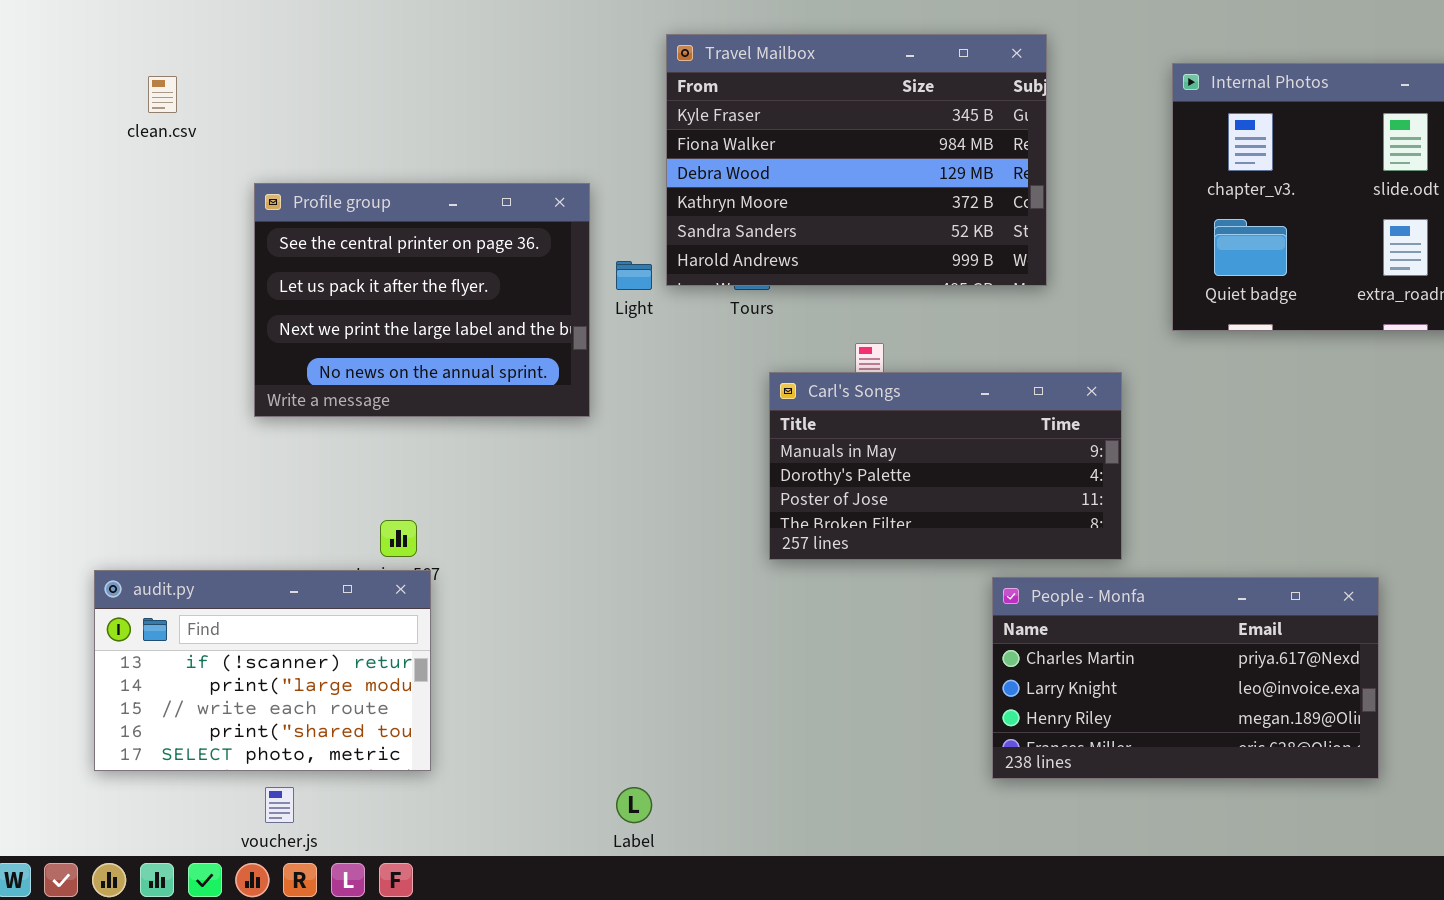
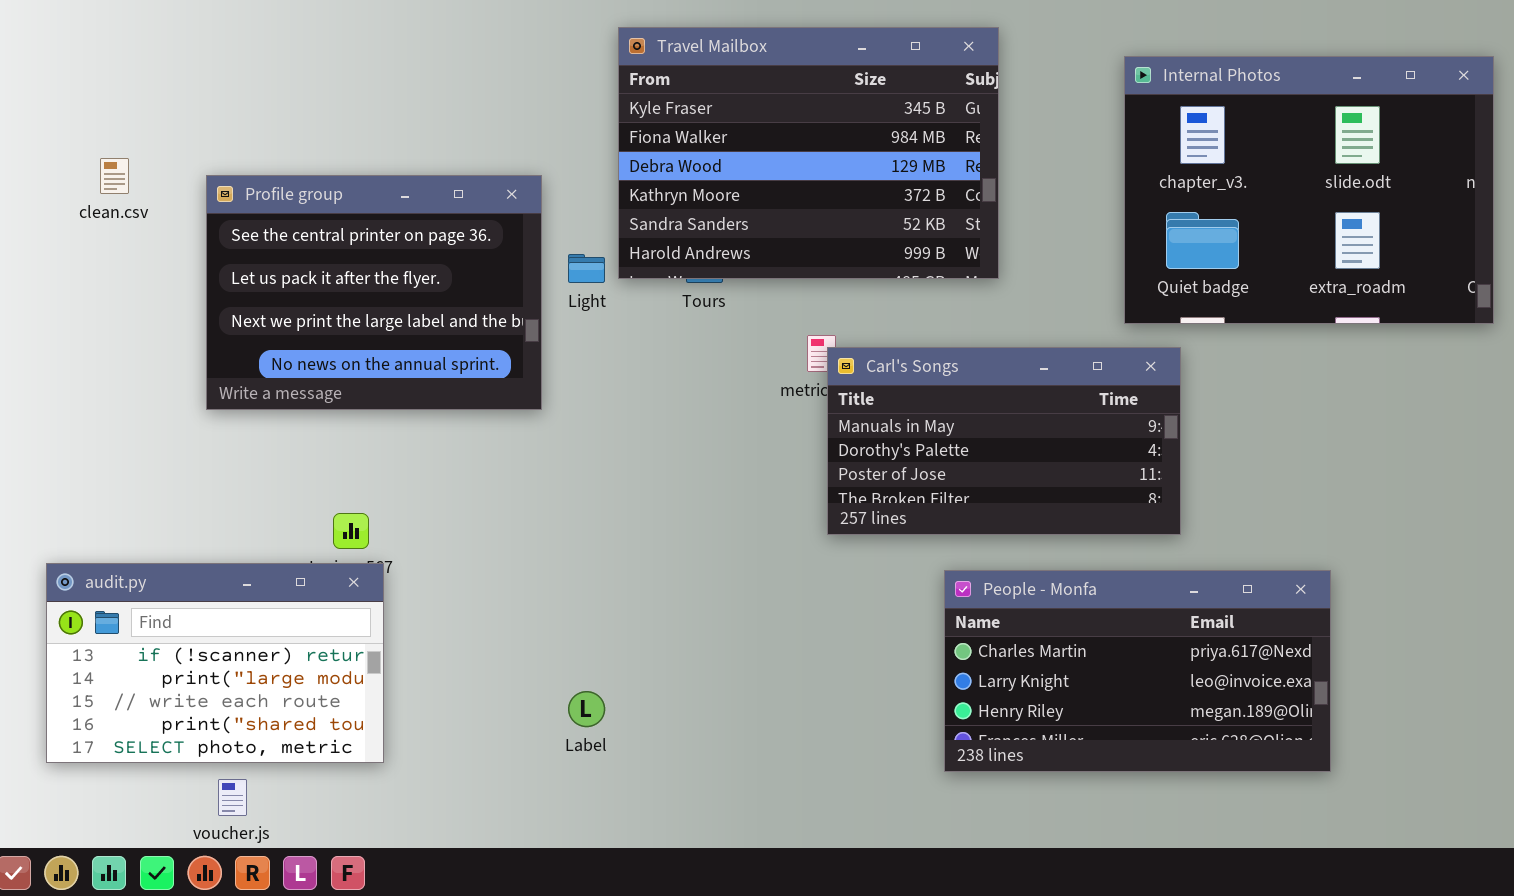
clean.csv: [148,76,177,113] -> [100,158,129,194], moved
Carl's Songs: [769,372,1122,560] -> [827,347,1181,535], moved
Label: [616,787,652,823] -> [568,691,605,727], moved

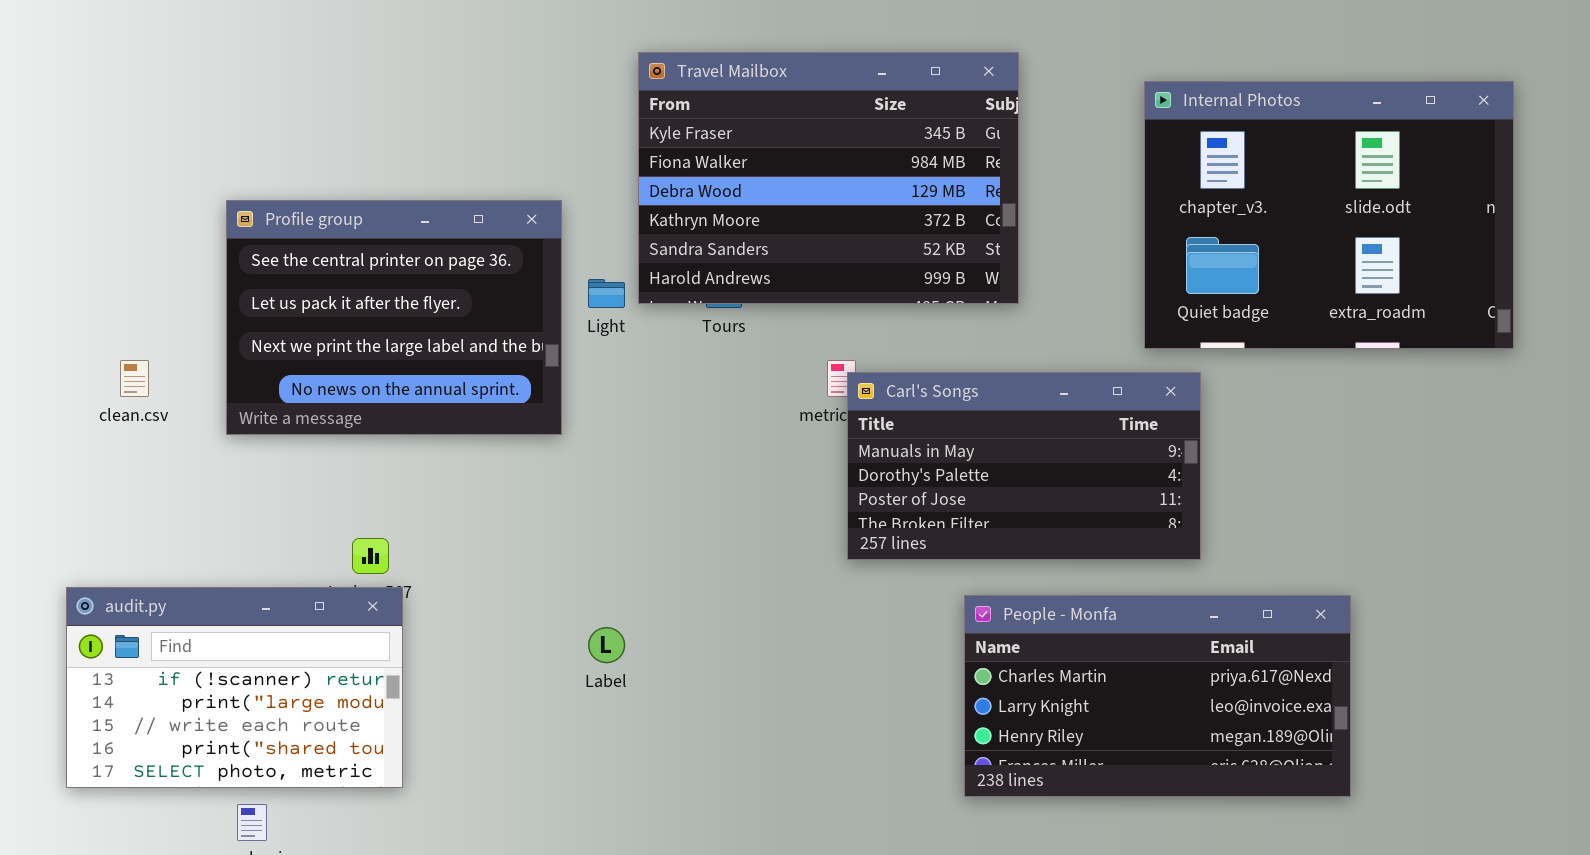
clean.csv: [100,158,129,194] -> [120,360,149,397], moved
Label: [568,691,605,727] -> [588,627,625,663], moved

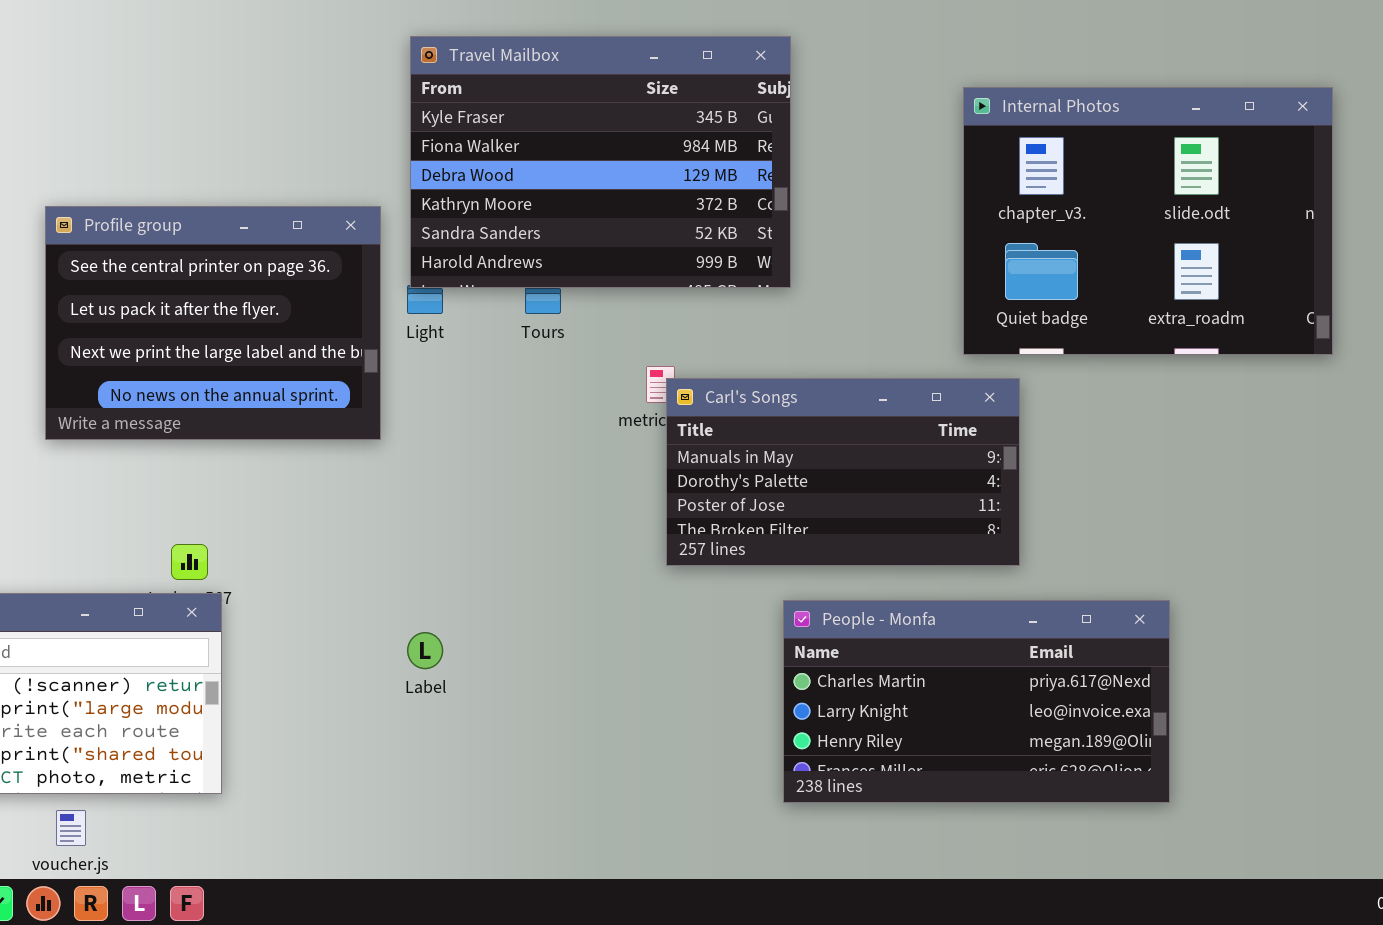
Travel Mailbox: [638,52,1019,304] -> [410,36,791,288], moved

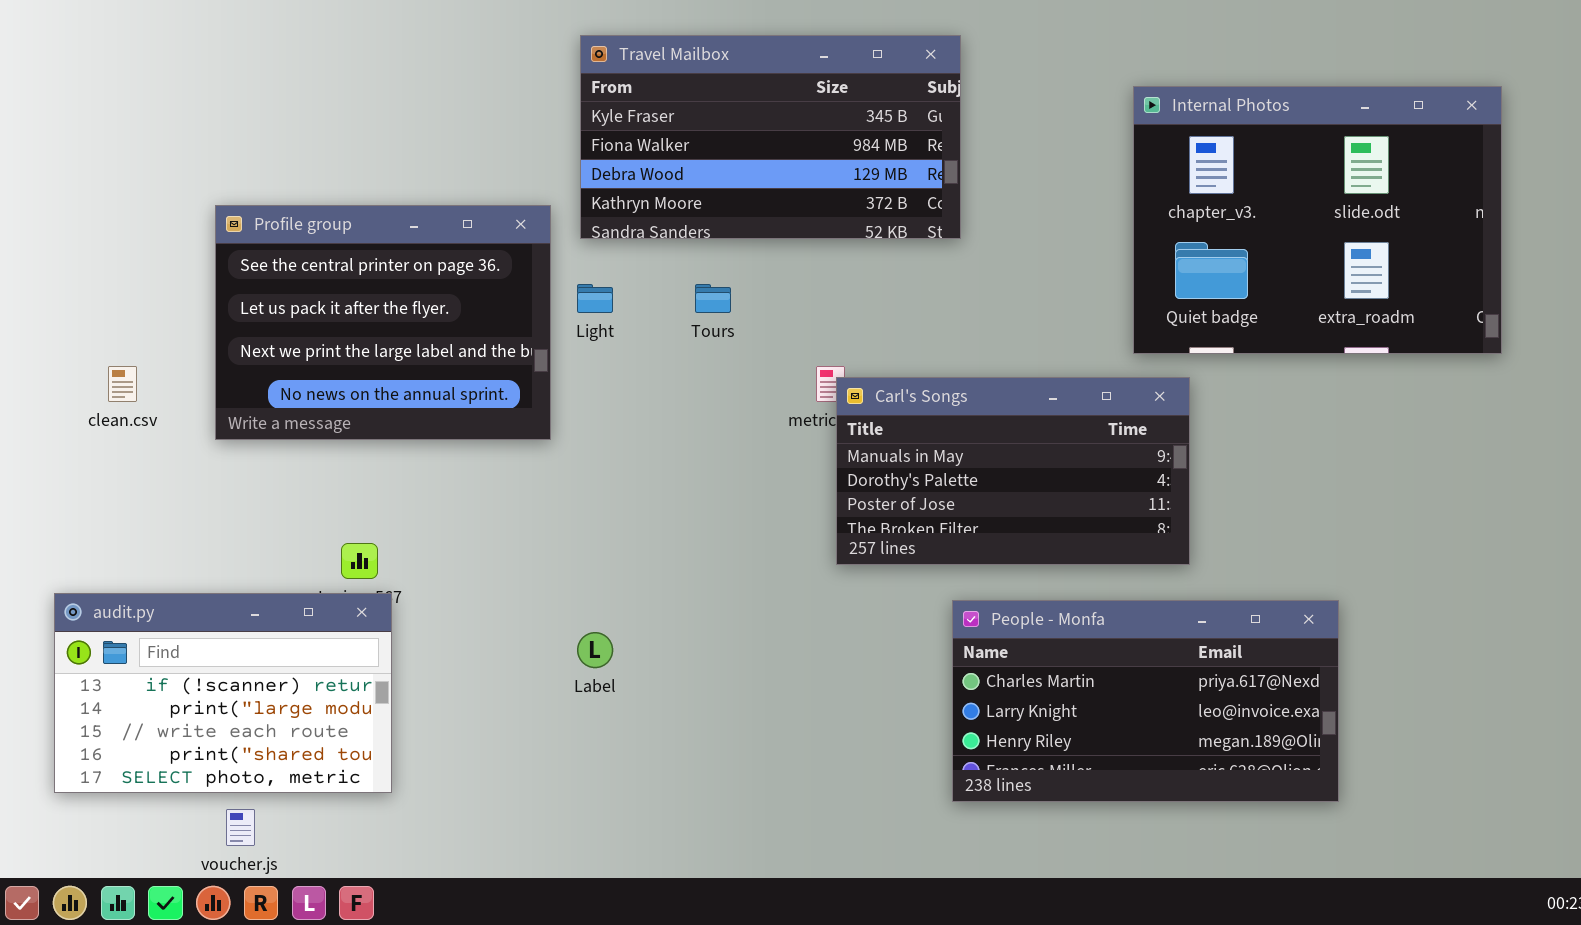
Travel Mailbox: [410,36,791,288] -> [580,35,961,239], resized

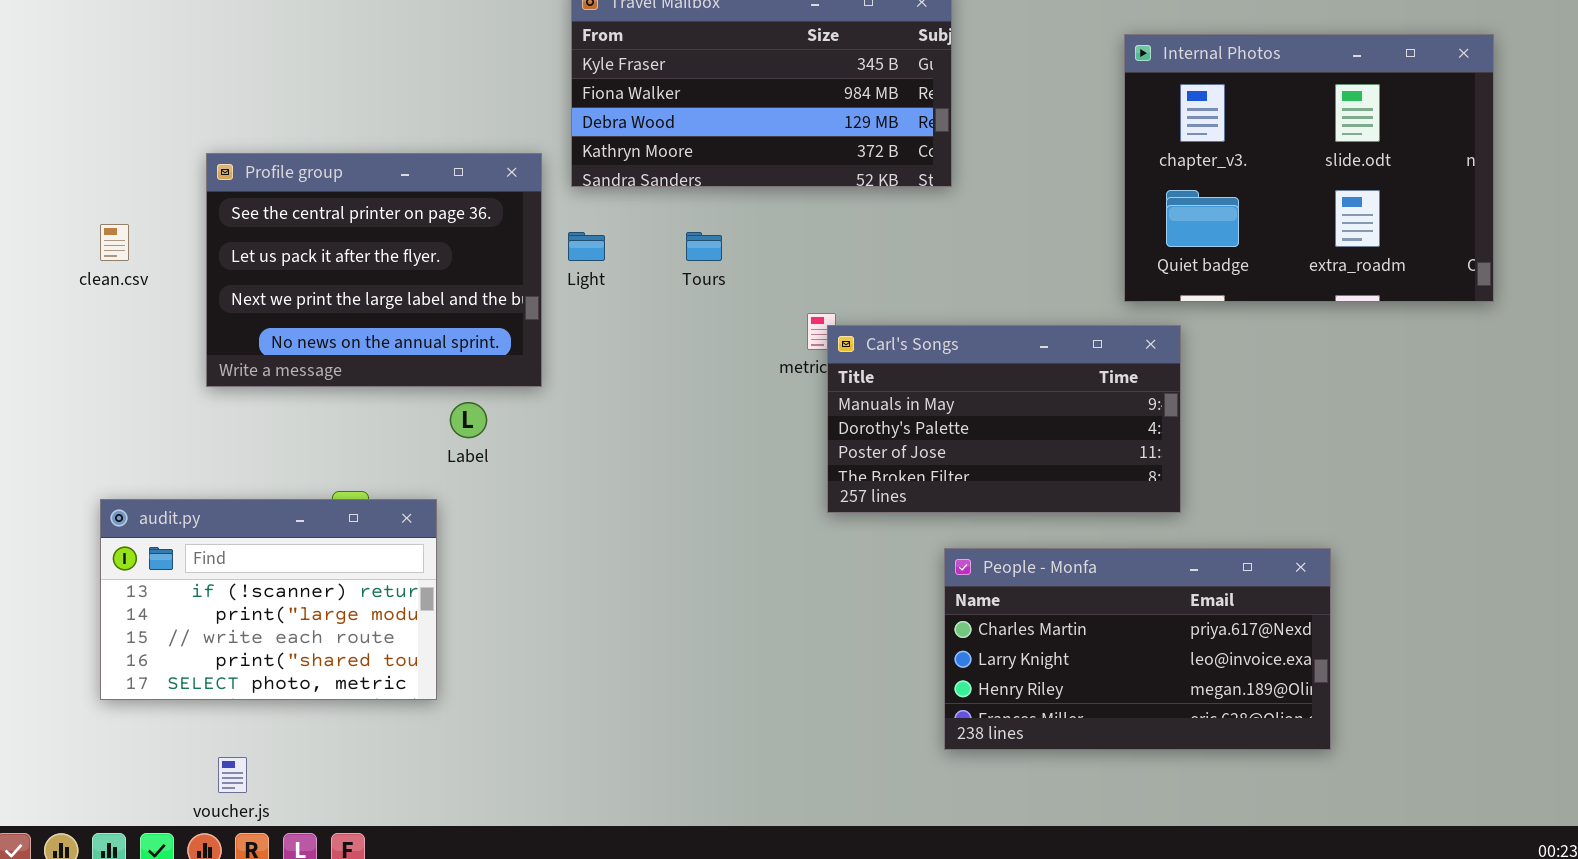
clean.csv: [108,366,137,402] -> [100,224,129,261], moved
audit.py: [54,593,392,793] -> [100,499,437,700], moved
Label: [577,632,613,668] -> [450,402,487,438], moved

